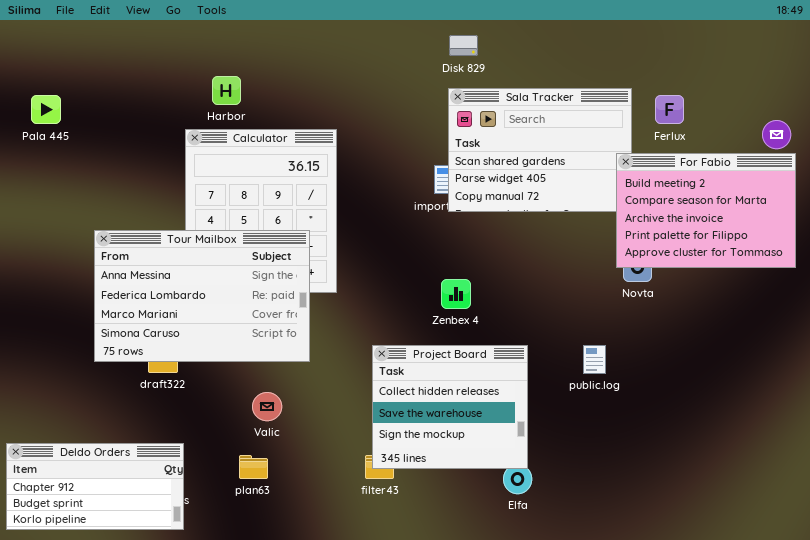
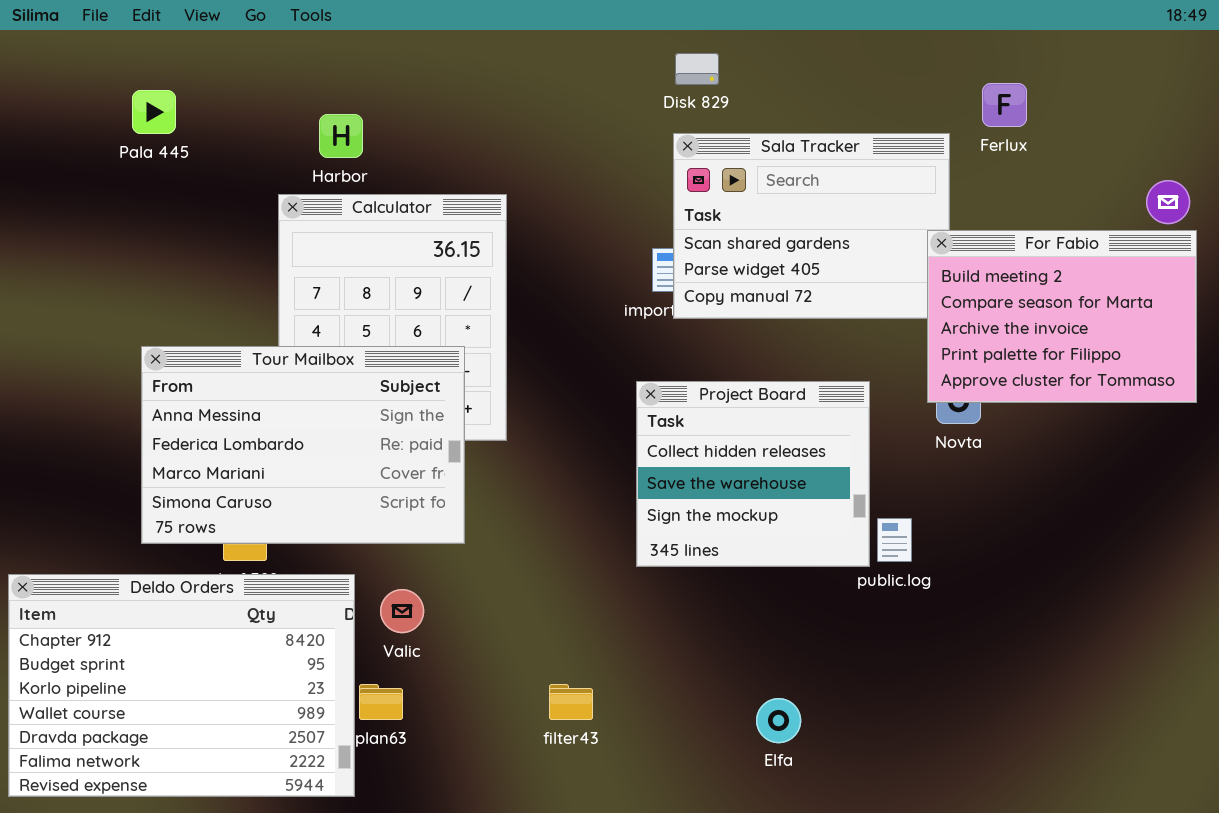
Pala 445: [31,95,61,124] -> [132,90,176,134], moved
Ferlux: [655,95,684,124] -> [982,83,1027,127], moved
Project Board: [372,345,528,469] -> [636,381,870,567], moved
Deldo Orders: [6,443,184,530] -> [8,574,355,797], resized

